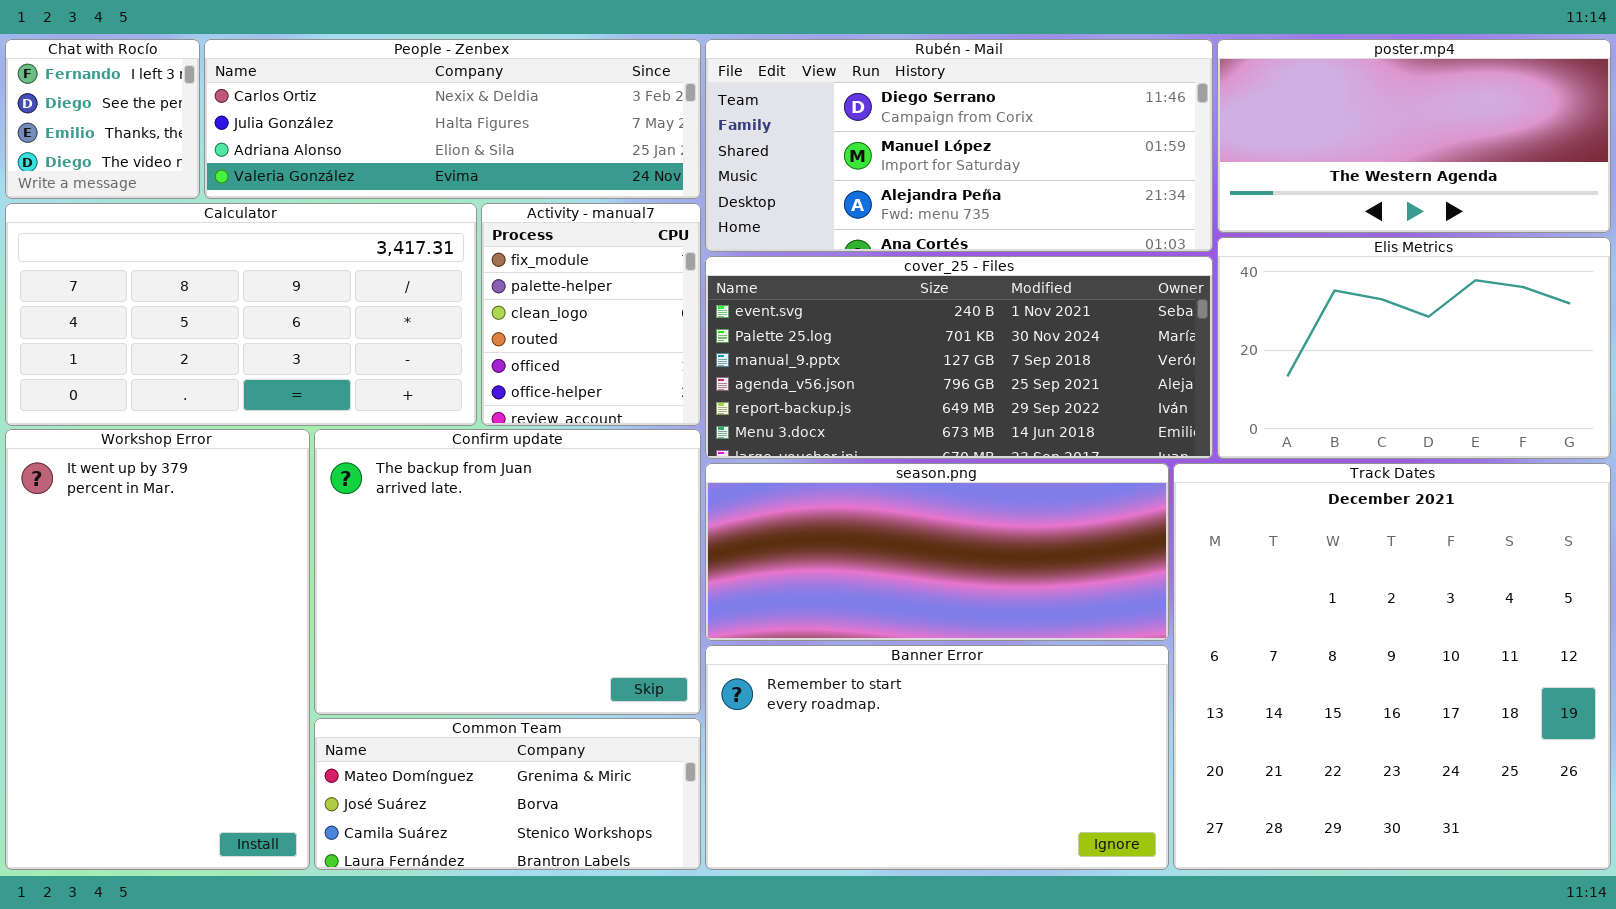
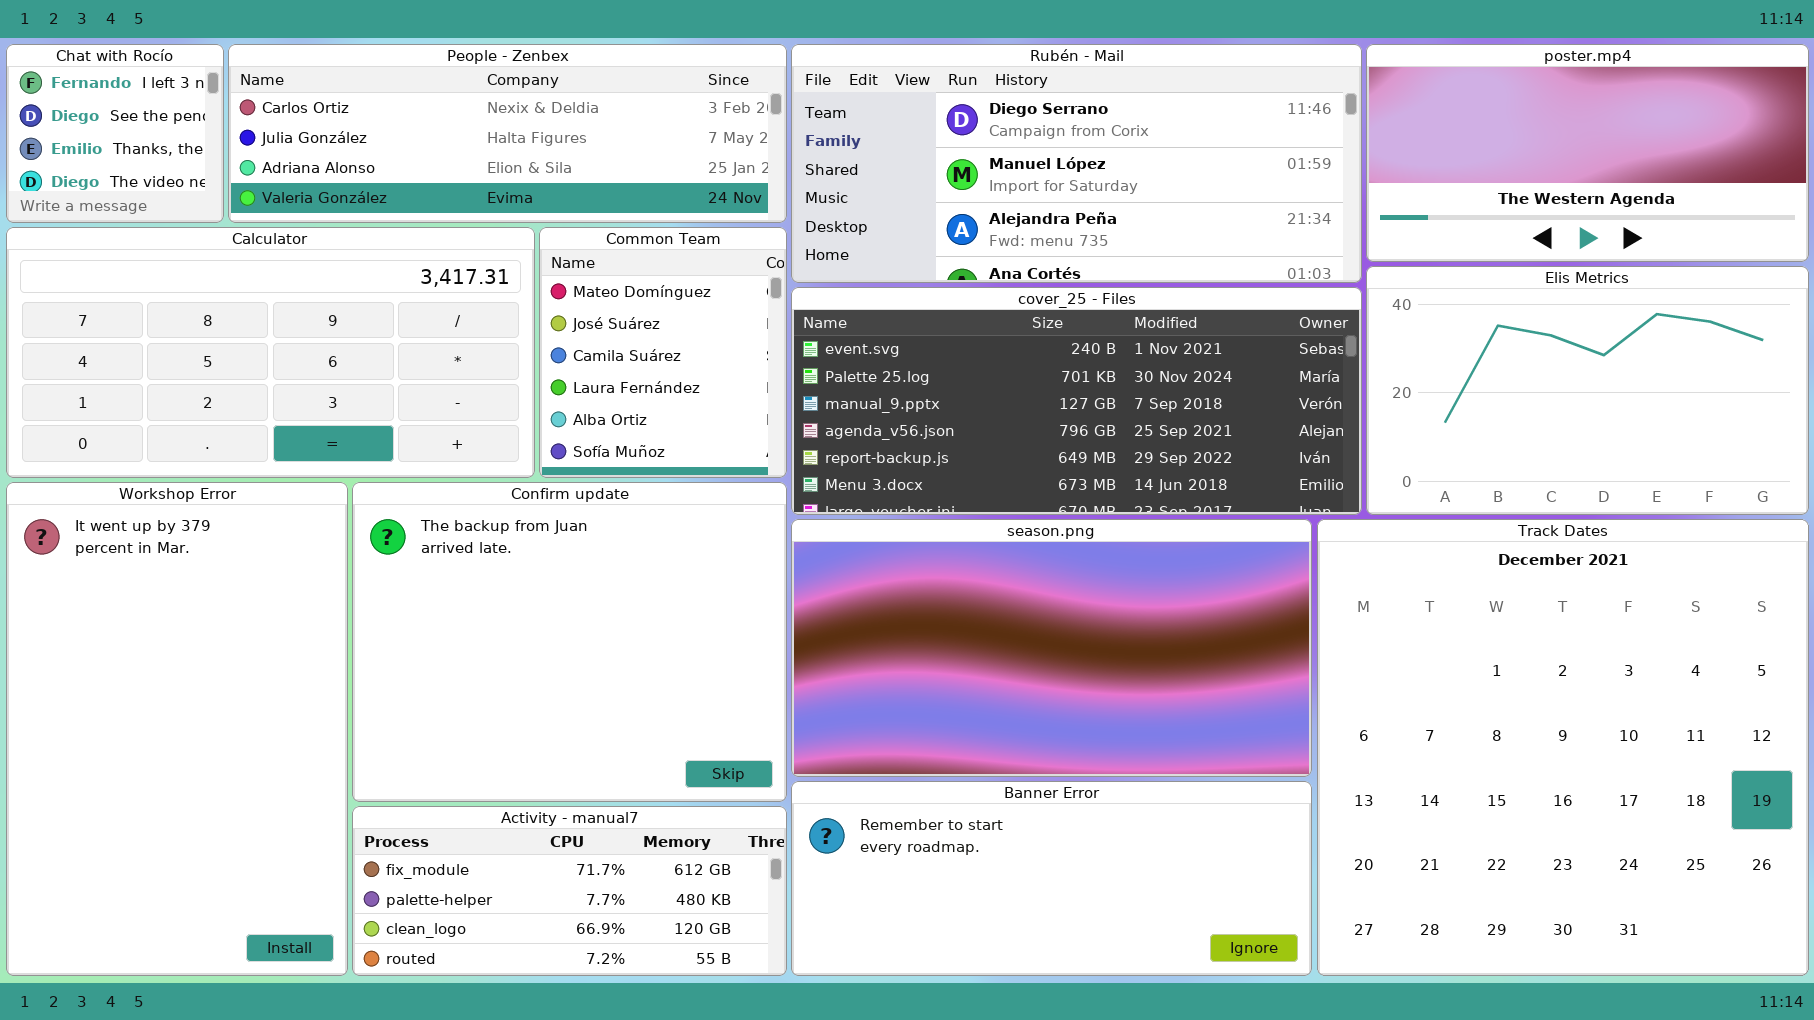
Activity - manual7: [481,203,701,426] -> [352,806,787,976], moved, resized
season.png: [705,463,1169,641] -> [791,519,1312,777], resized
Banner Error: [705,645,1169,870] -> [791,781,1312,976], resized
Common Team: [314,718,701,870] -> [539,227,787,478], moved, resized

